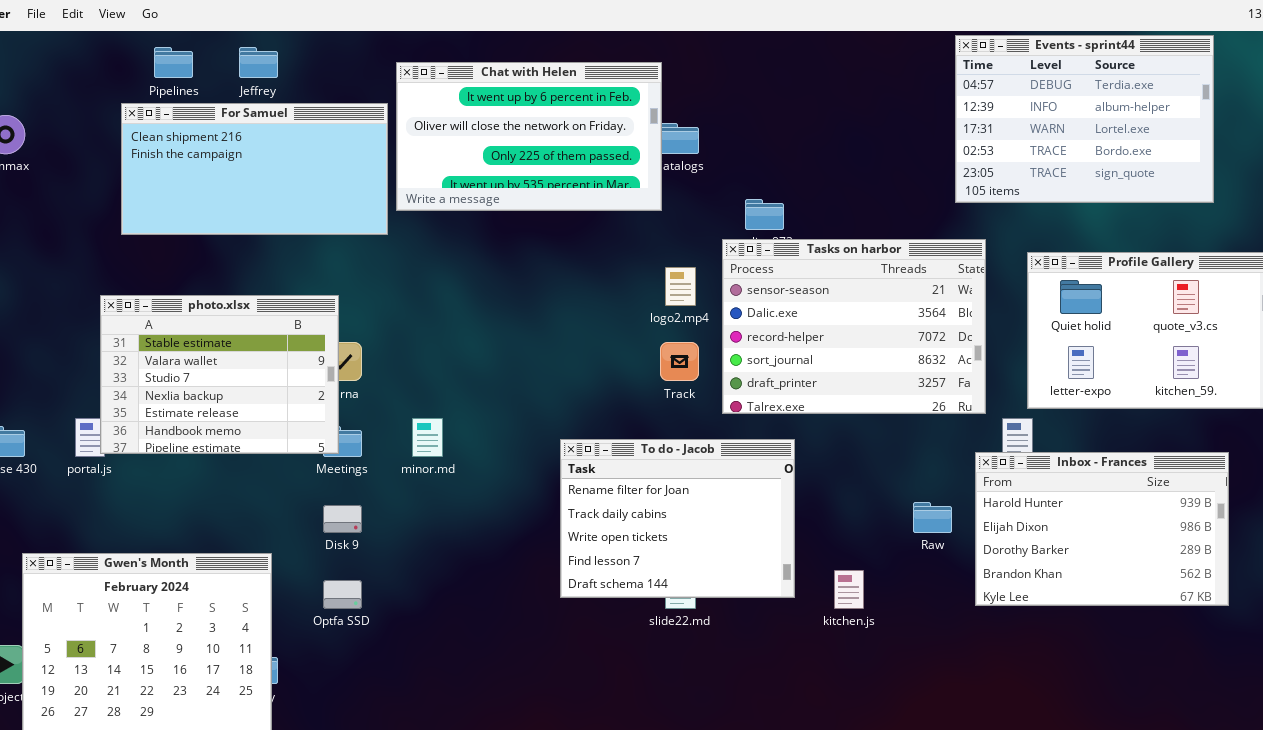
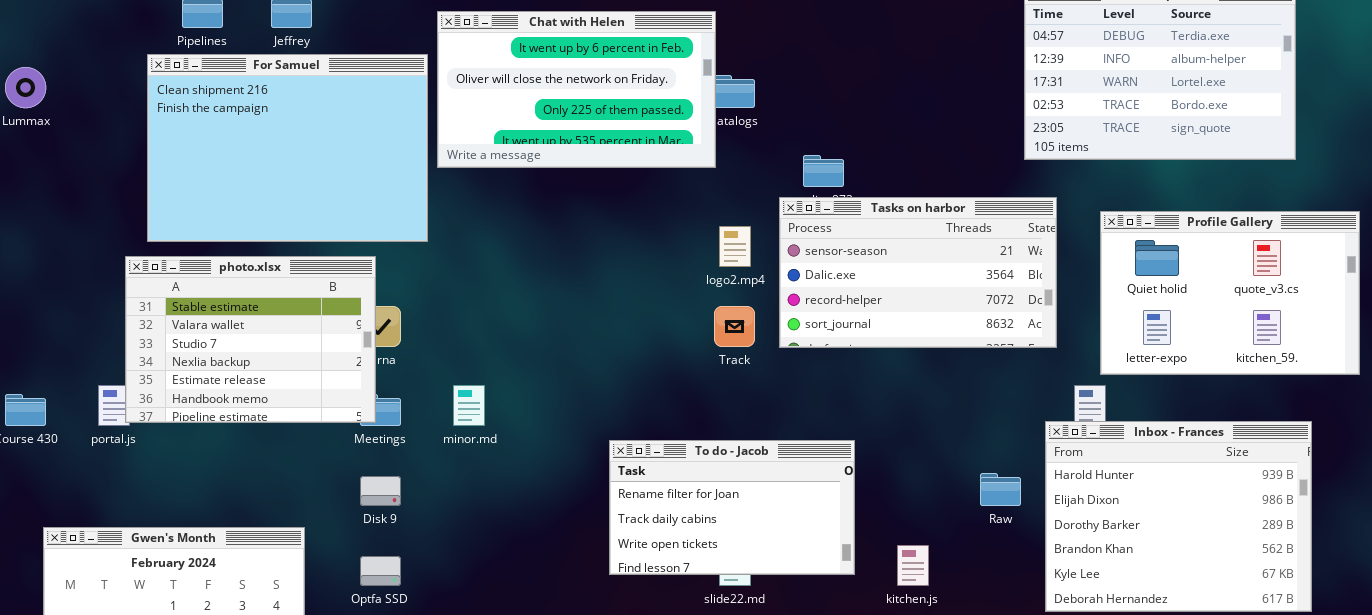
For Samuel: [121,103,388,235] -> [147,54,428,242], resized
Tasks on harbor: [722,239,986,414] -> [779,197,1057,348], resized
To do - Jacob: [560,439,795,598] -> [609,440,855,575], resized
Inbox - Frances: [975,452,1229,606] -> [1045,421,1312,612], resized

